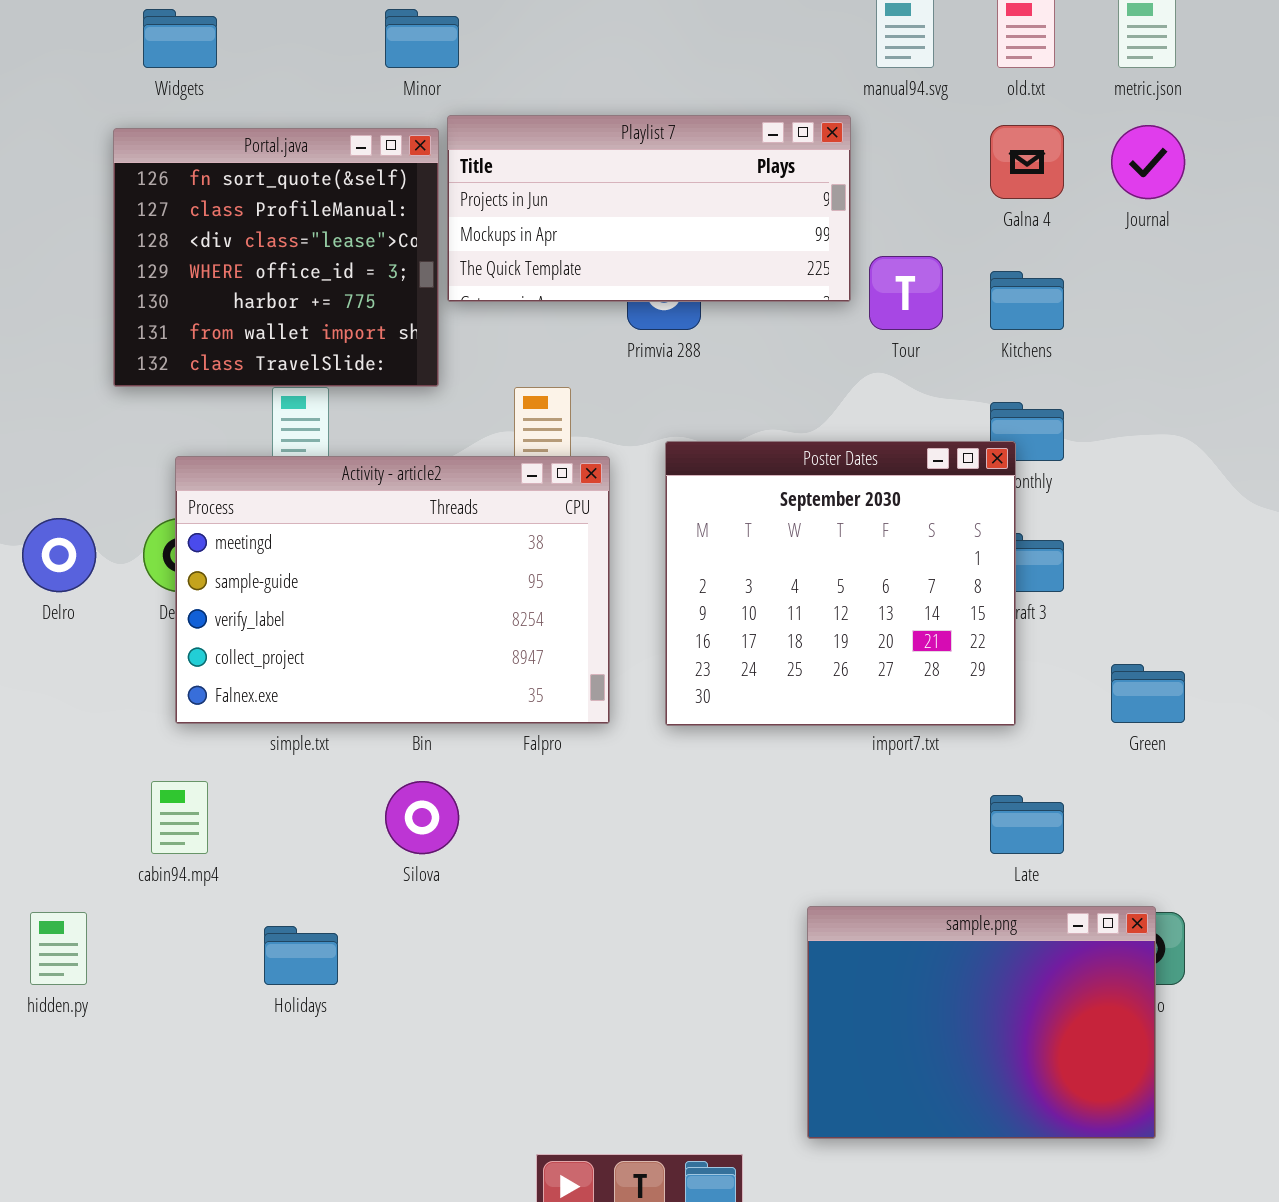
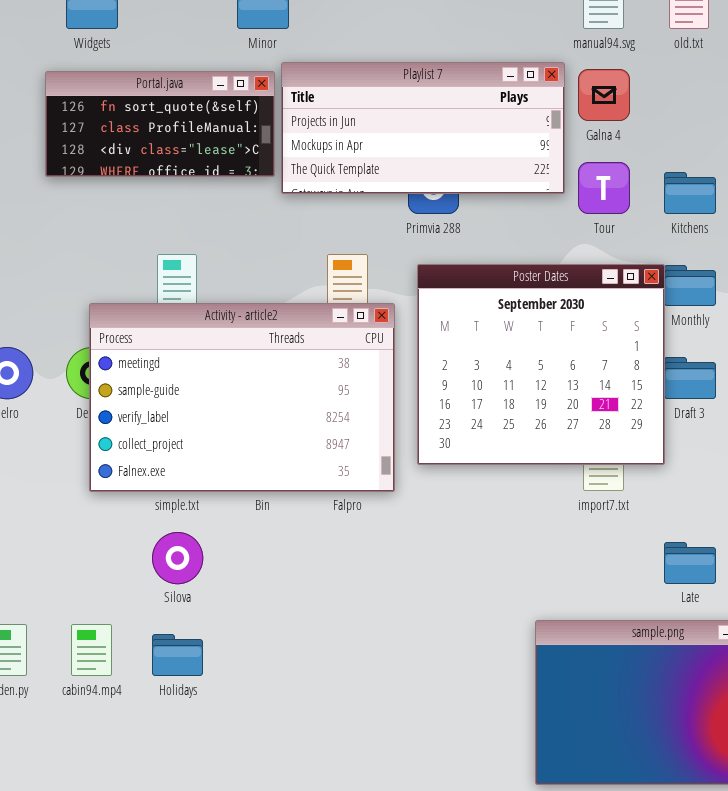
Galna 4: [990,125,1064,199] -> [578,69,630,121], moved
Portal.java: [113,128,439,387] -> [45,71,275,177], resized
Poster Dates: [665,441,1016,726] -> [417,264,665,465], moved
cabin94.mp4: [151,781,208,854] -> [71,624,112,676], moved
Silova: [385,781,459,854] -> [152,532,203,584], moved

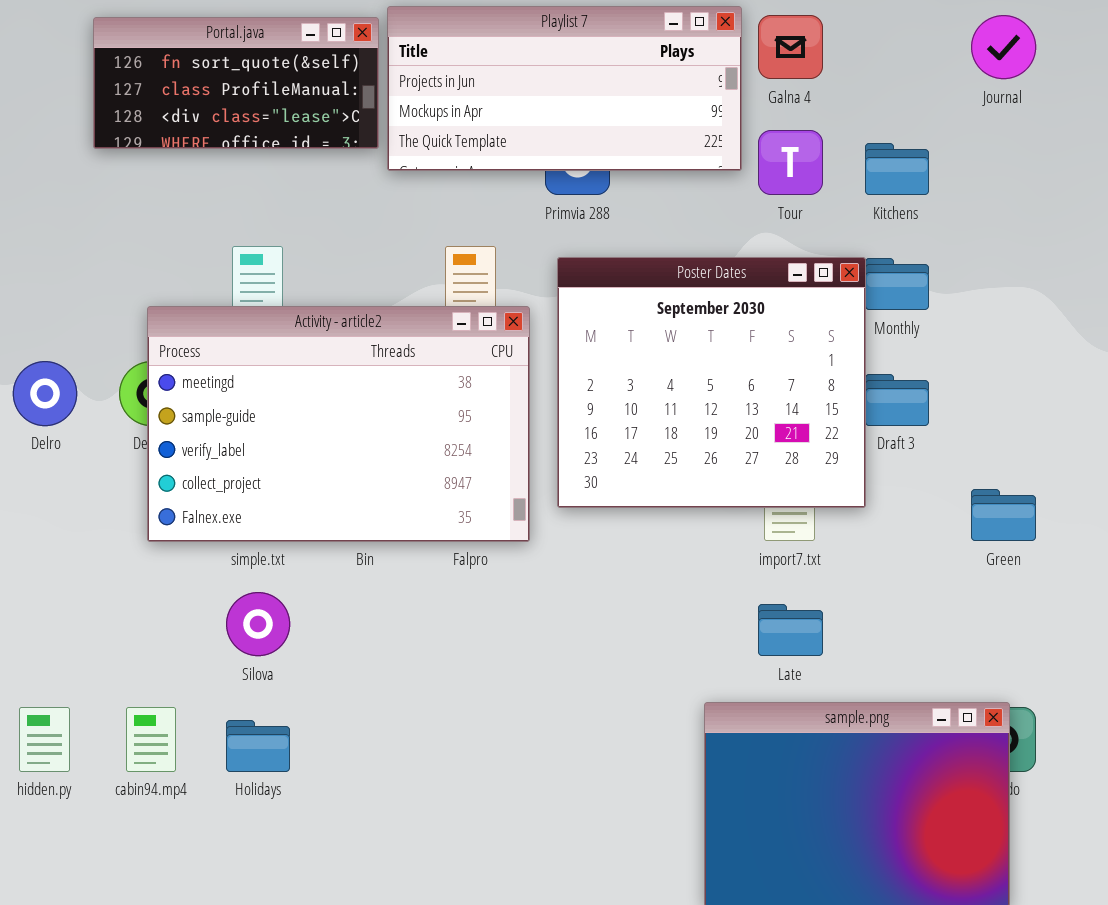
Late: [664,542,716,584] -> [758,604,823,656], moved

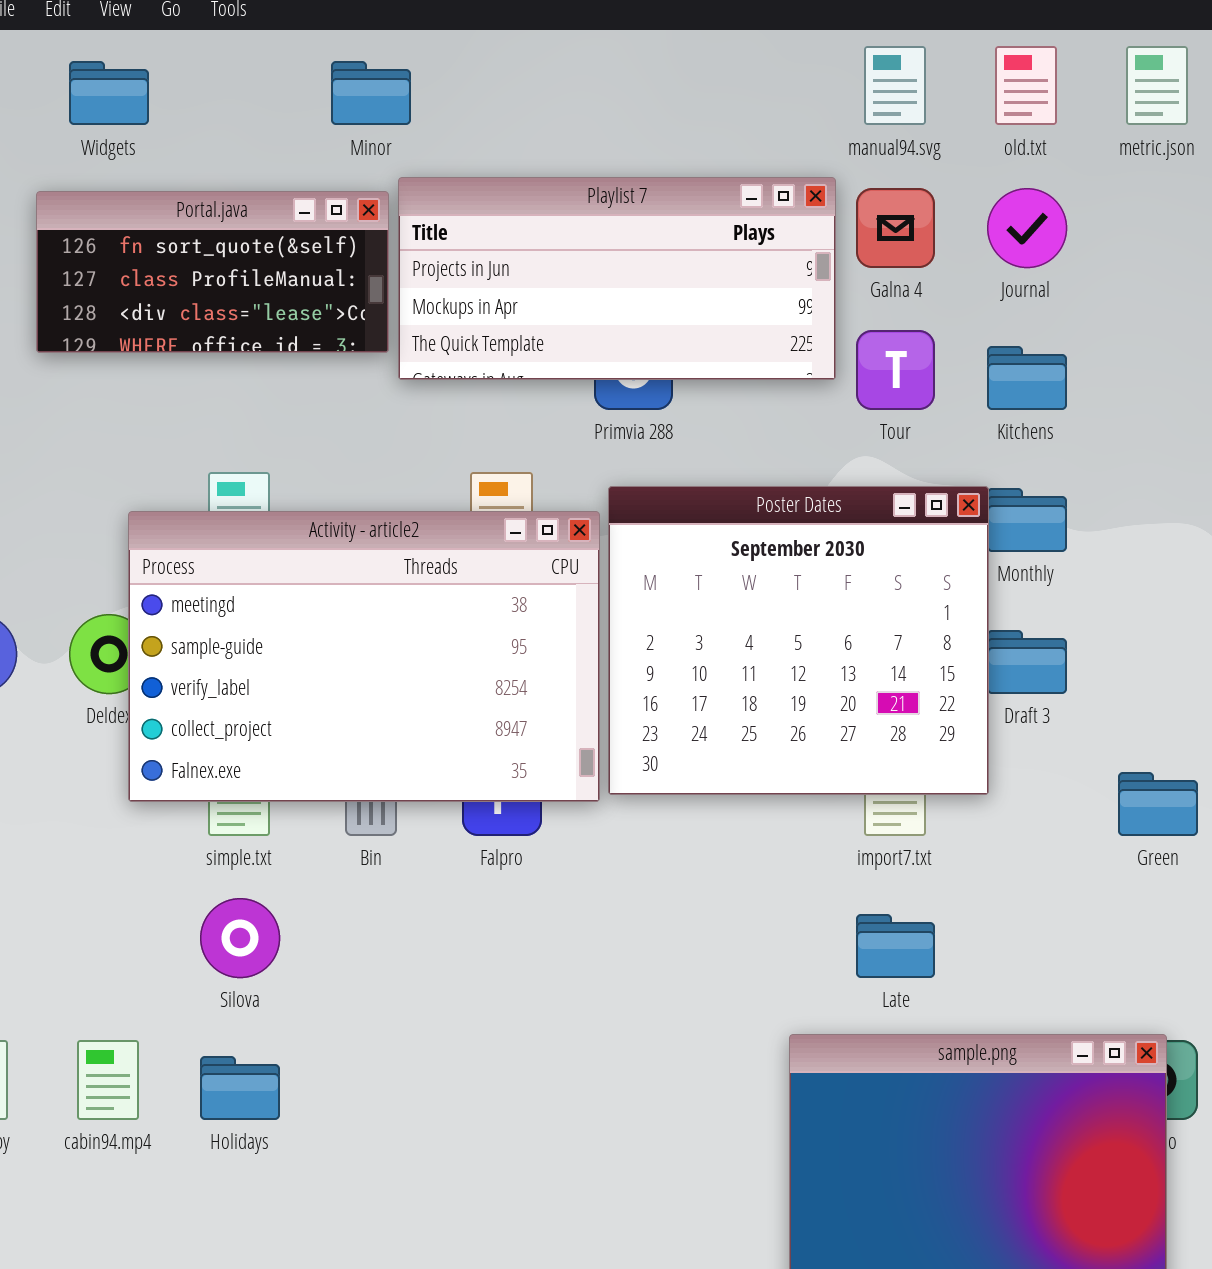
Journal: [971,15,1036,79] -> [987,188,1067,268], moved
Activity - article2: [147,306,530,542] -> [128,511,600,802], moved

